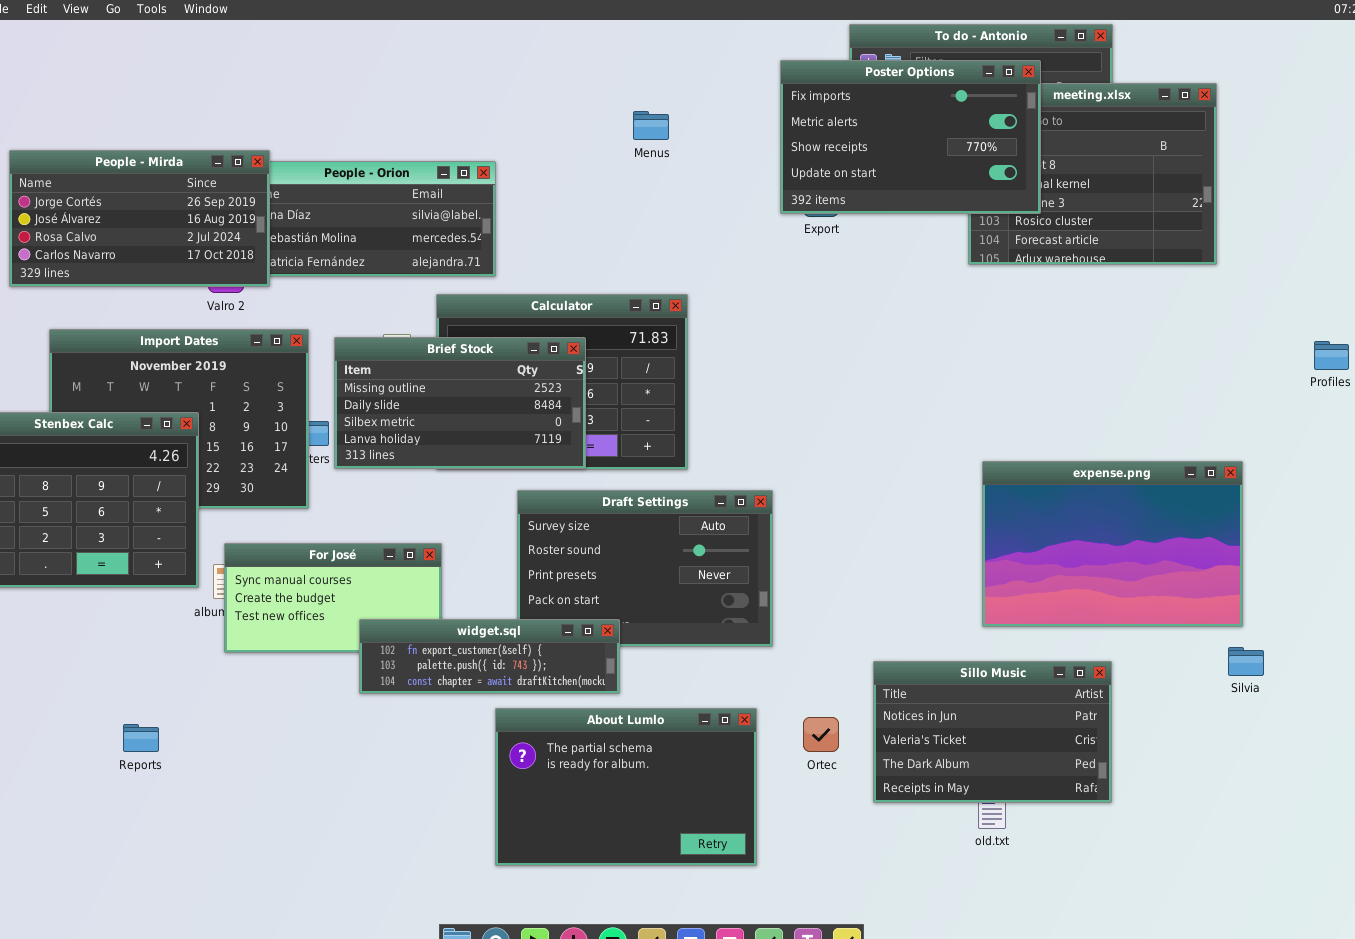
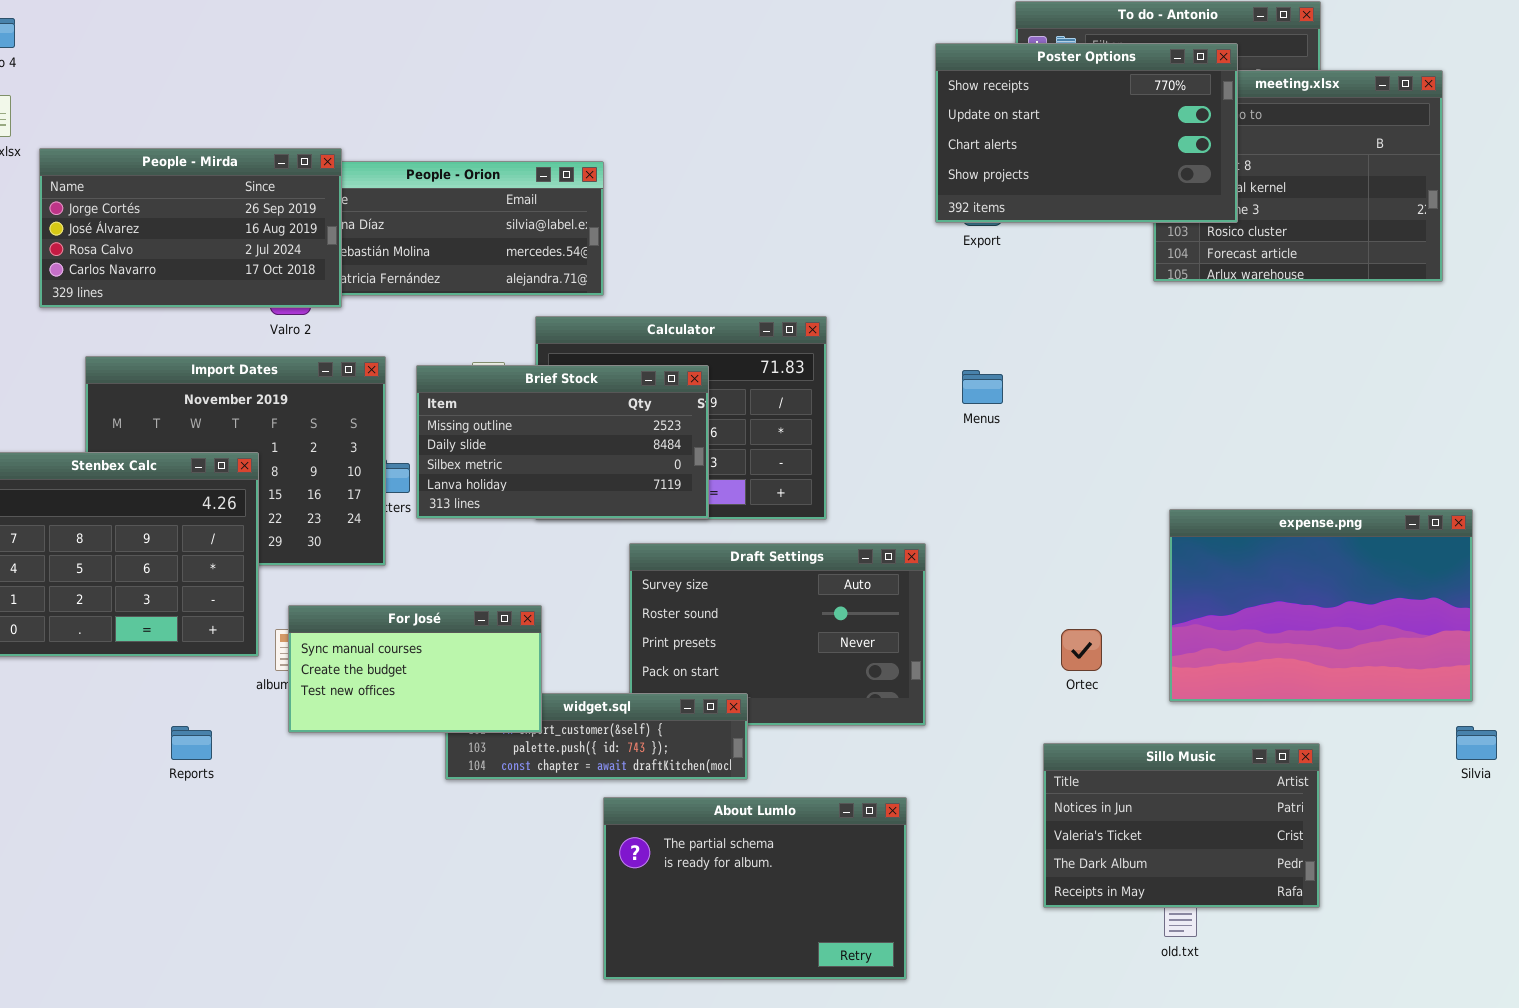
Poster Options: [780,60,1041,214] -> [935,43,1238,223], scrolled down 2 rows
Menus: [633,111,669,140] -> [962,370,1003,404], moved
For José: [224,543,442,653] -> [288,605,542,733], raised
Ortec: [803,717,839,752] -> [1061,629,1102,671], moved
Reports: [123,724,159,752] -> [171,726,212,760], moved

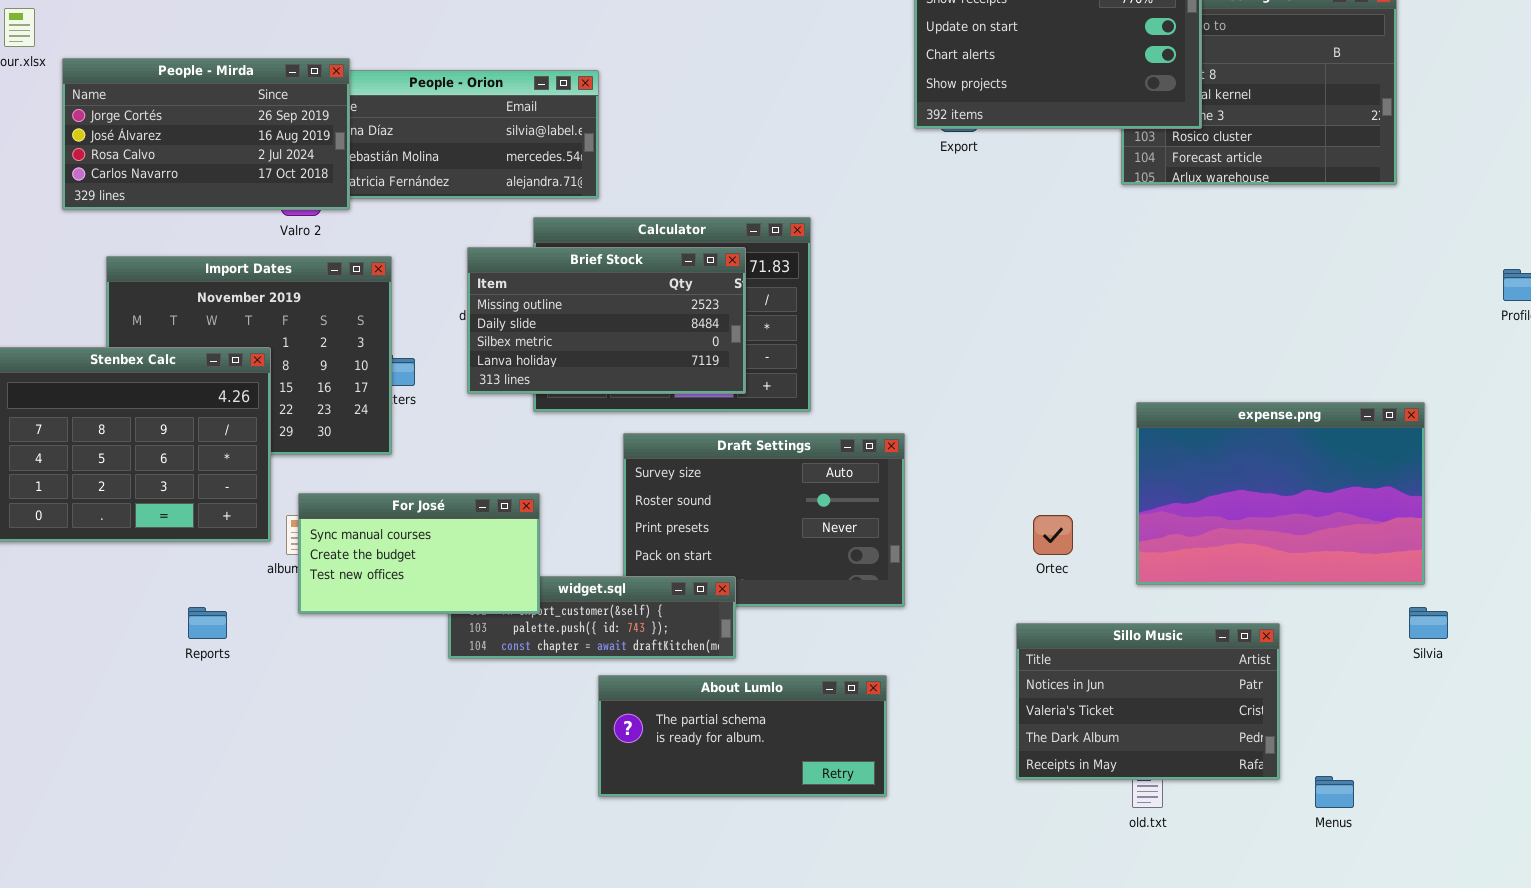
Brief Stock: [416,365,709,519] -> [467,247,746,394], moved
Menus: [962,370,1003,404] -> [1315,776,1354,808], moved
About Lumlo: [603,797,907,980] -> [598,675,887,797], resized

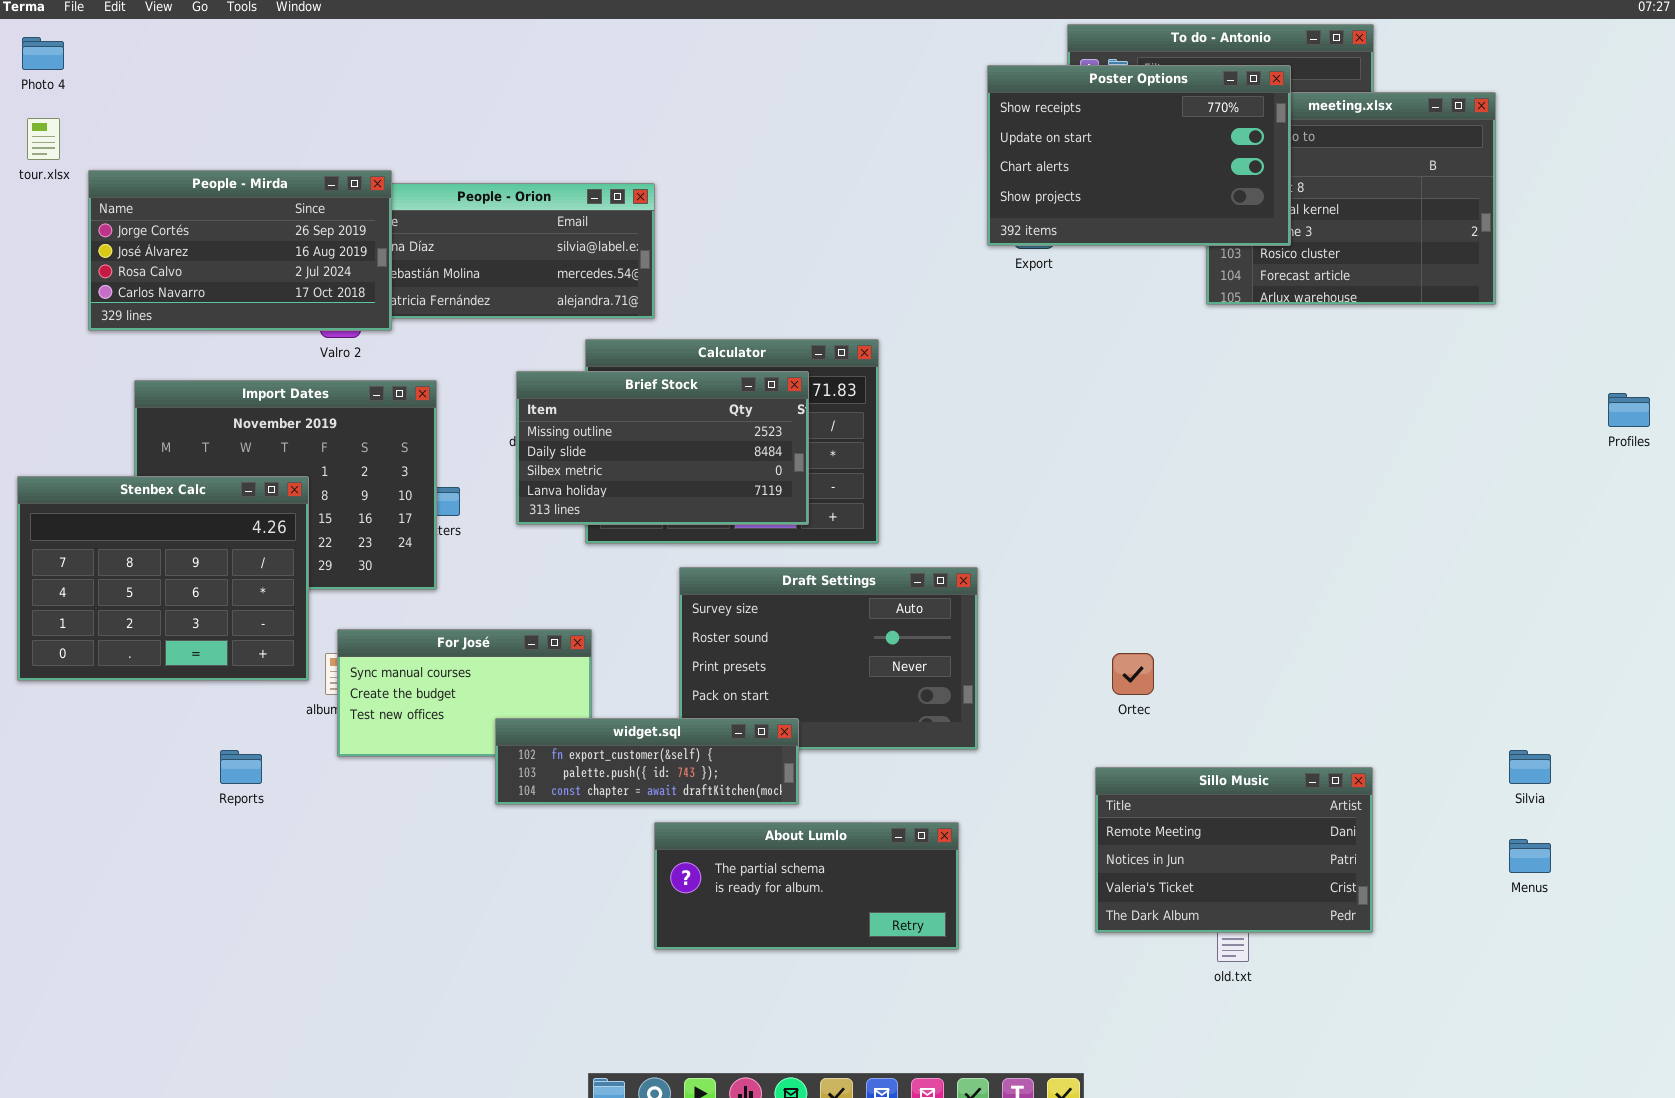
expense.png: [1136,402,1425,585] -> none, closed
widget.sql: [448,576,736,659] -> [495,718,799,805], raised
Sillo Music: [1016,623,1280,780] -> [1095,767,1373,933], scrolled up 1 row
Menus: [1315,776,1354,808] -> [1509,839,1551,873], moved

